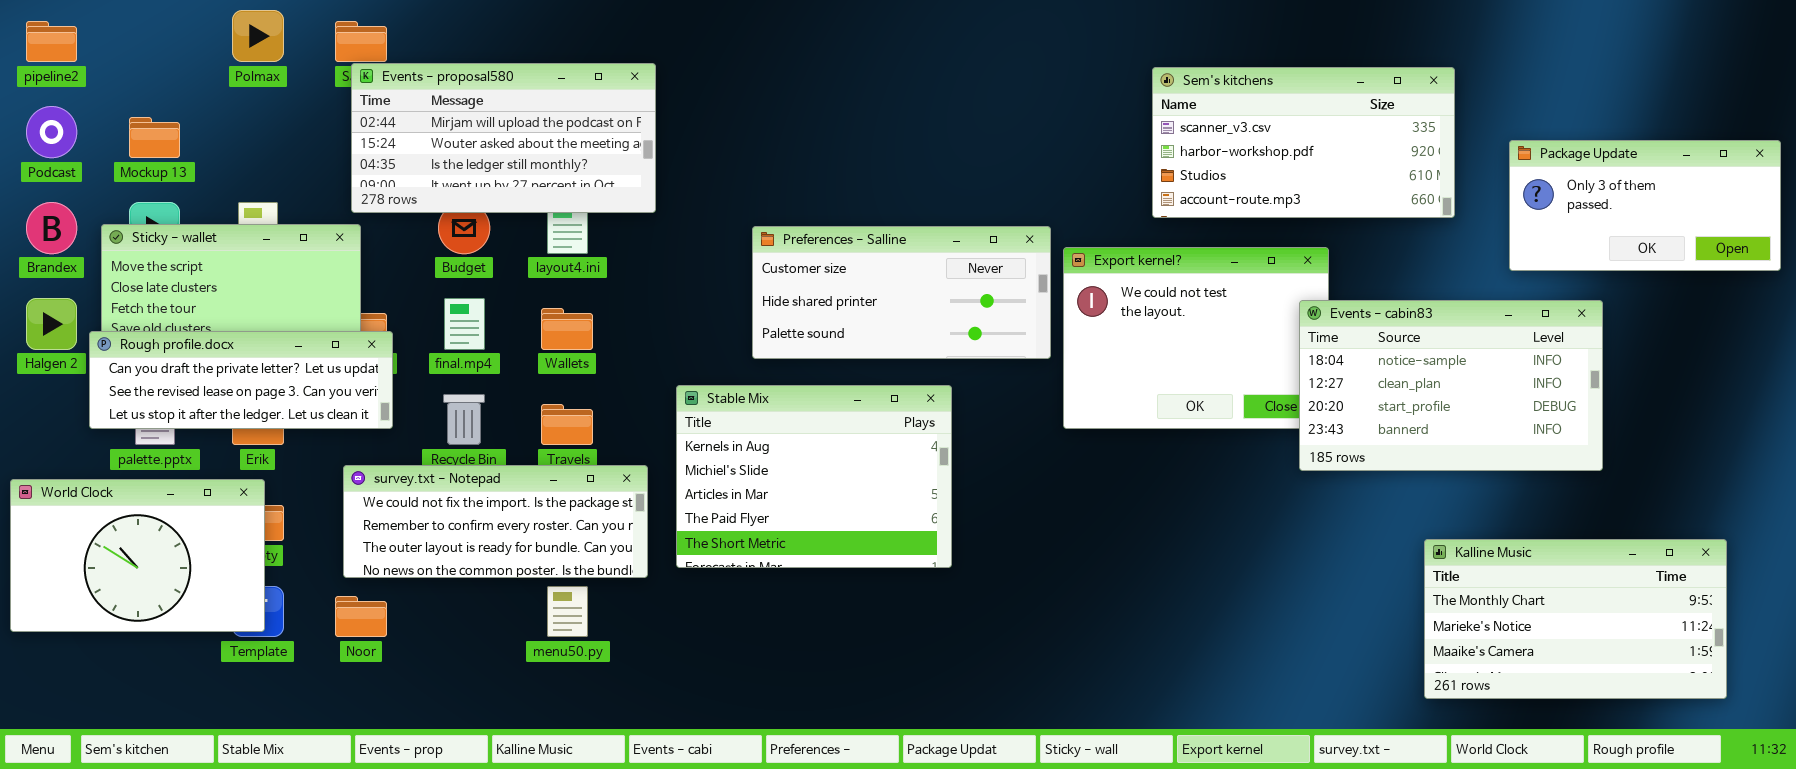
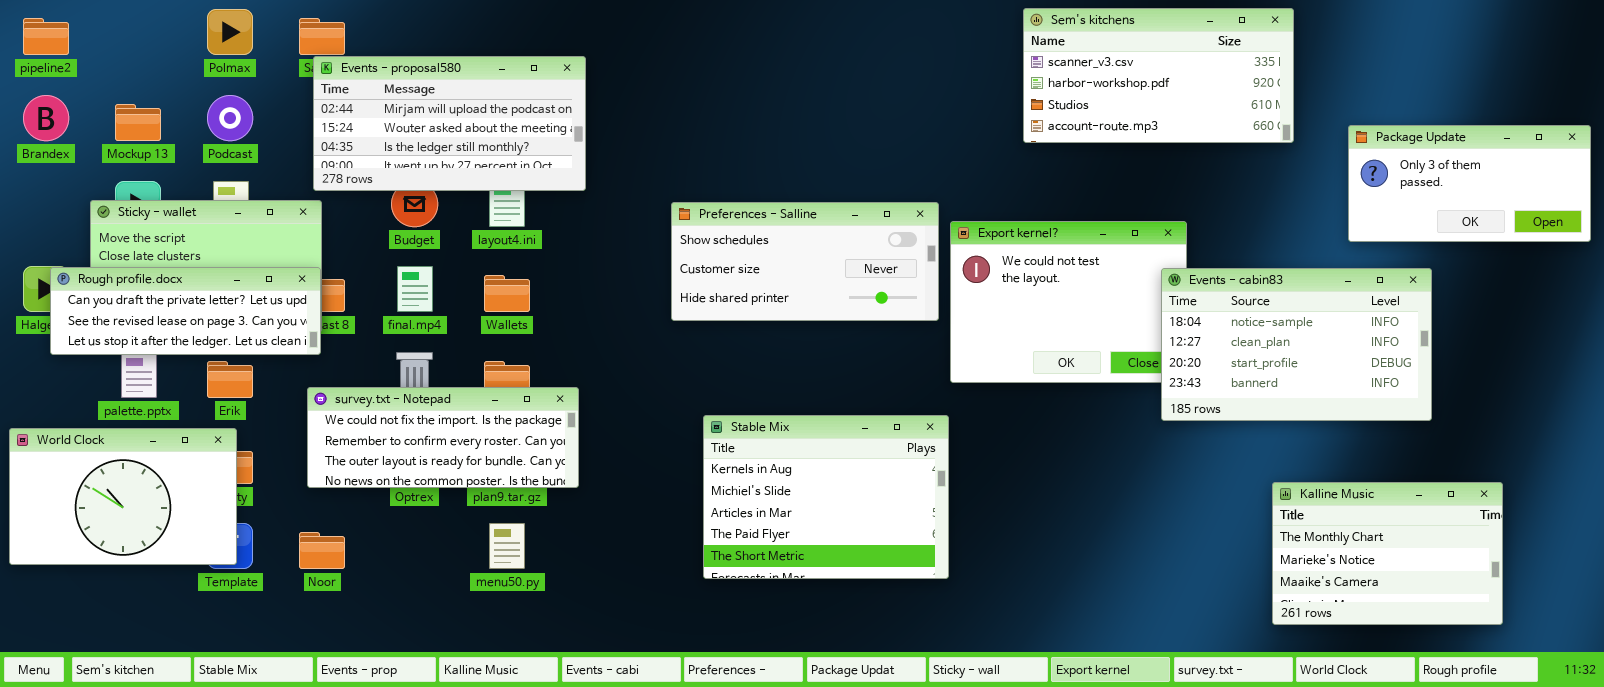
Sem's kitchens: [1152,67,1455,218] -> [1023,8,1294,143], moved
Podcast: [26,106,77,158] -> [207,95,253,141], moved
Brandex: [26,202,77,254] -> [23,95,69,141], moved
Preferences - Salline: [752,226,1051,359] -> [671,202,939,321], scrolled up 1 row
Rough profile.docx: [89,331,393,429] -> [50,267,321,355], moved
Stable Mix: [676,385,952,568] -> [703,415,949,579], moved
survey.txt - Notepad: [343,465,648,578] -> [307,387,579,488], moved
Kalline Music: [1424,539,1727,699] -> [1272,482,1503,625], resized

